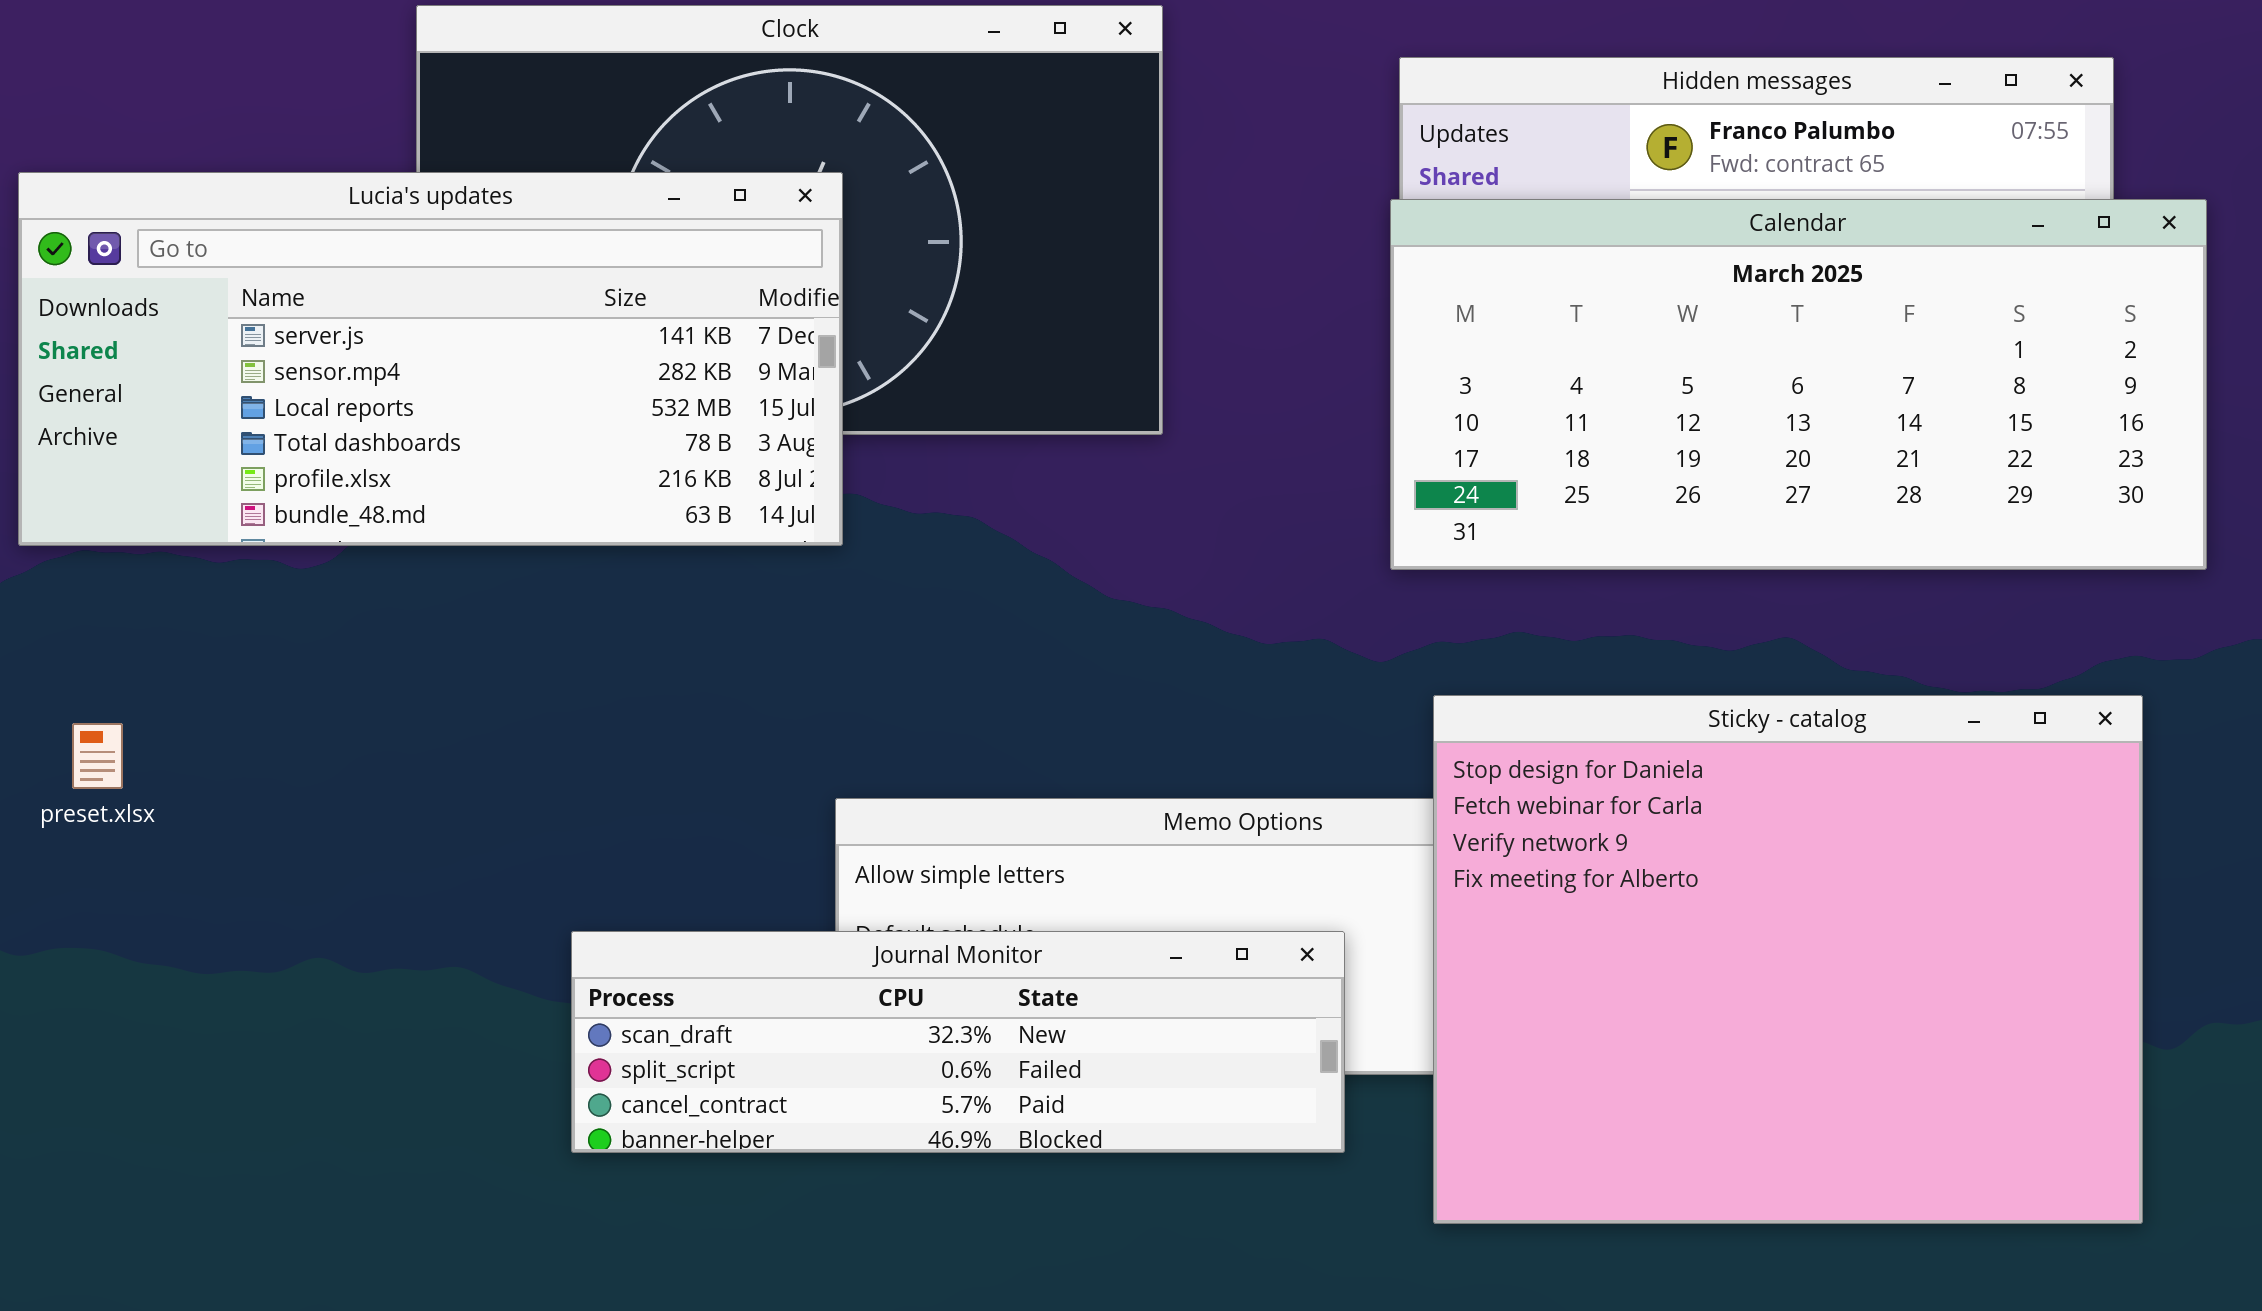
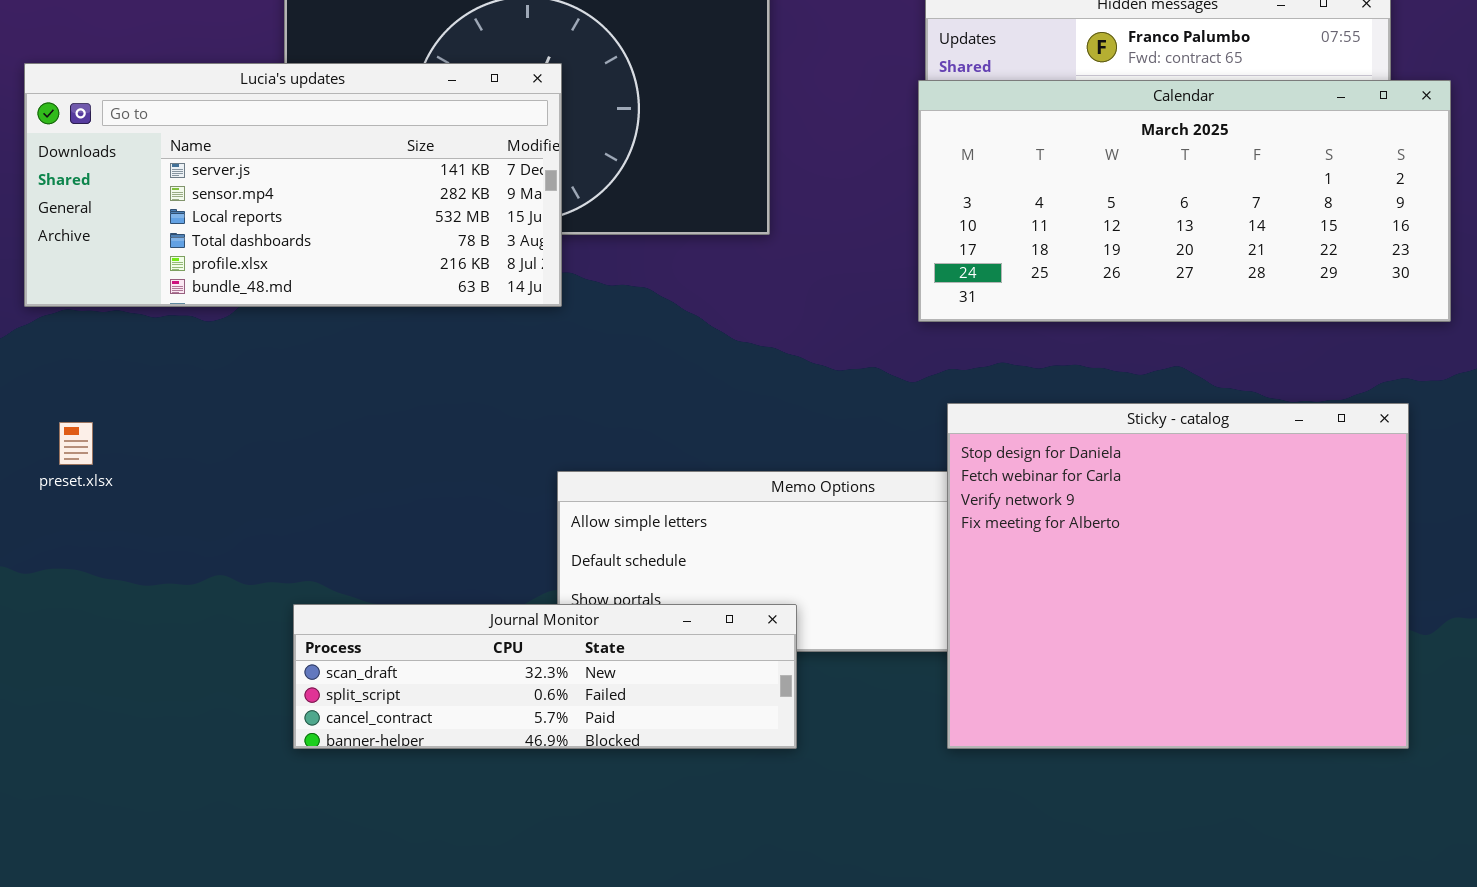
Journal Monitor: [571,931,1345,1153] -> [293,604,797,749], moved

